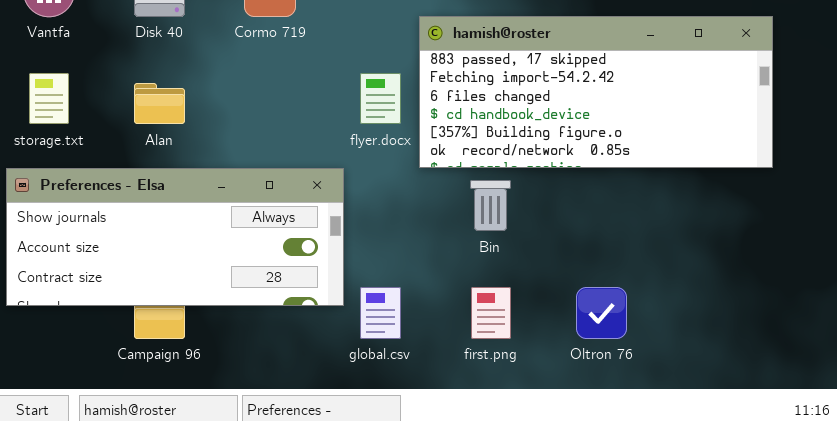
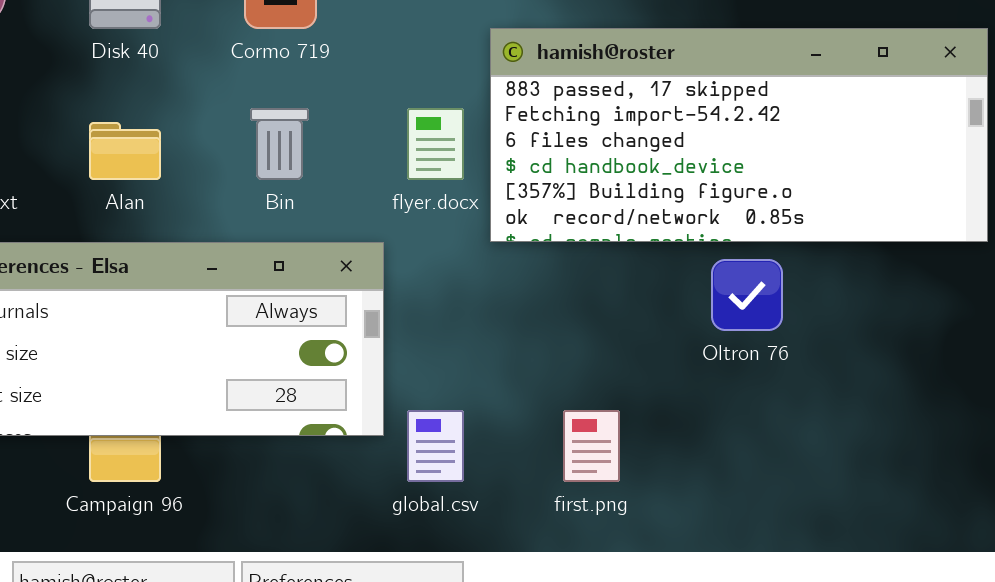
Bin: [470,180,511,231] -> [250,108,309,180], moved
Oltron 76: [576,287,627,339] -> [711,259,783,331], moved

